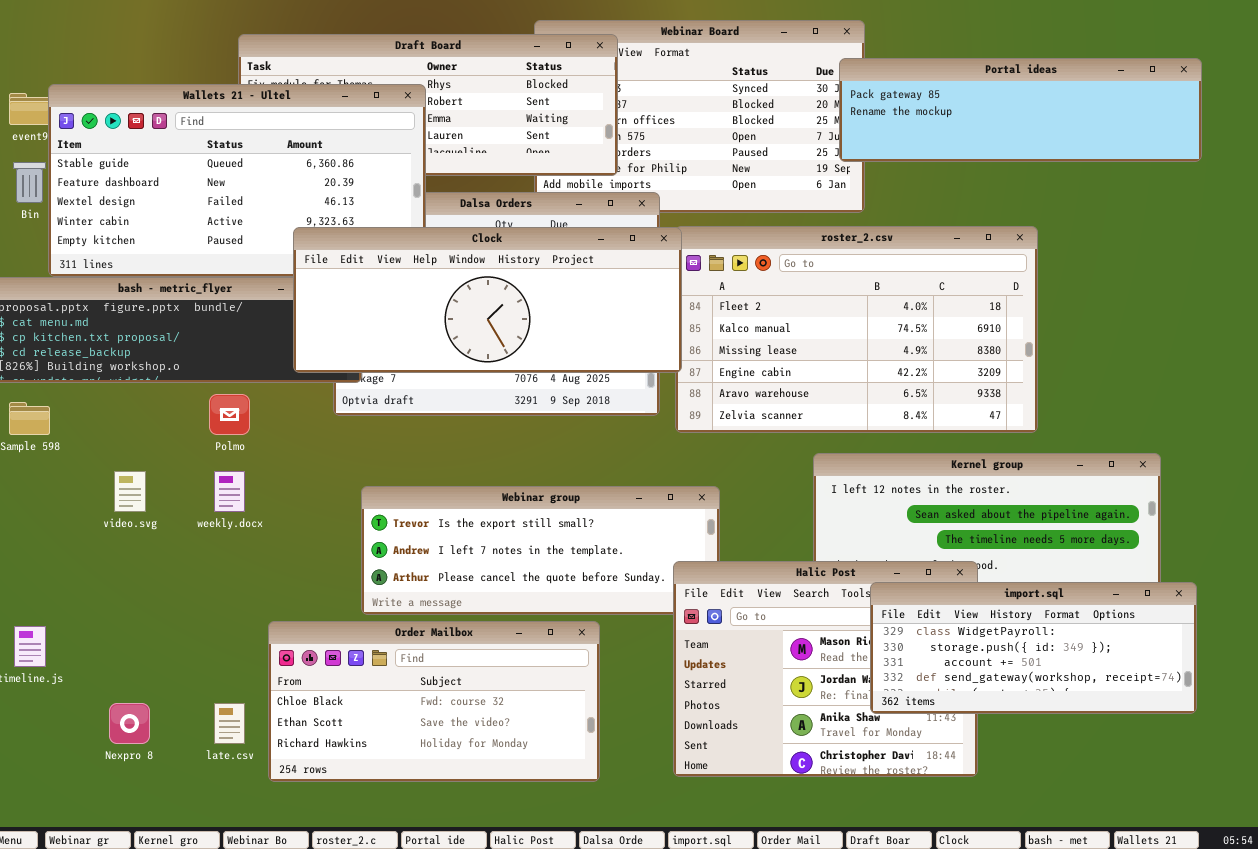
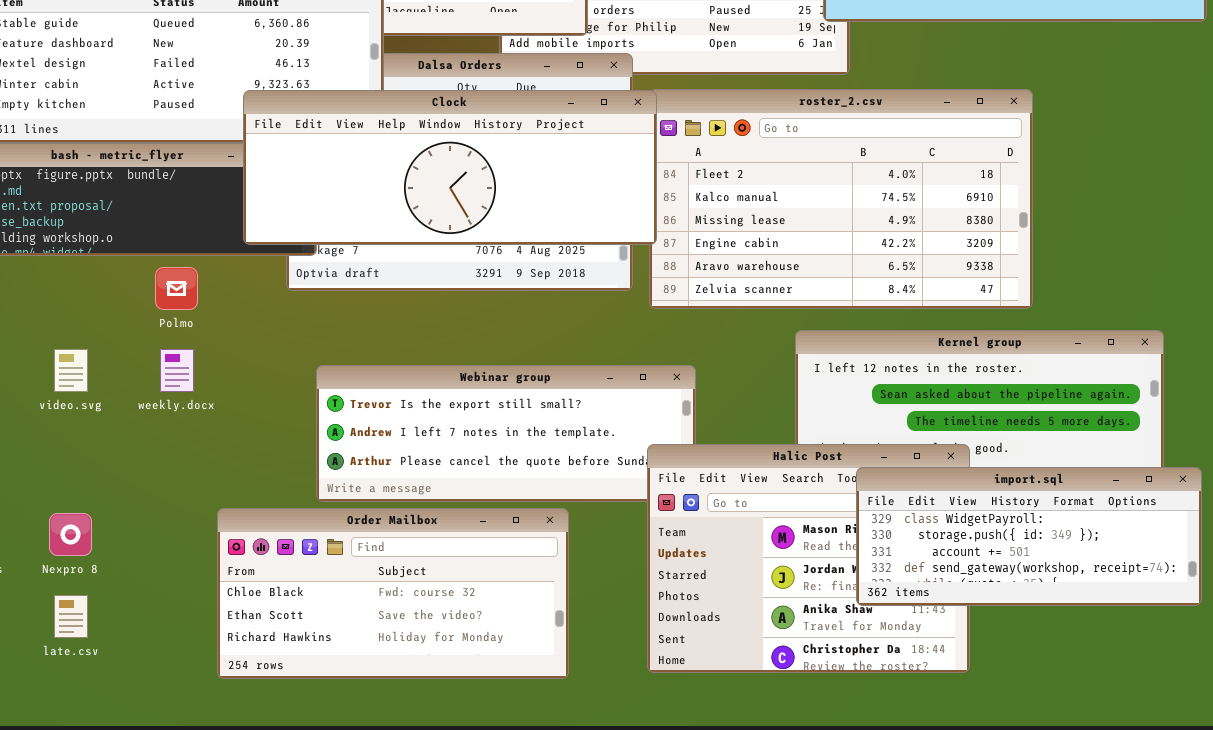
Nexpro 8: [109,703,150,744] -> [49,513,92,556], moved
late.csv: [214,703,245,744] -> [54,595,88,638], moved

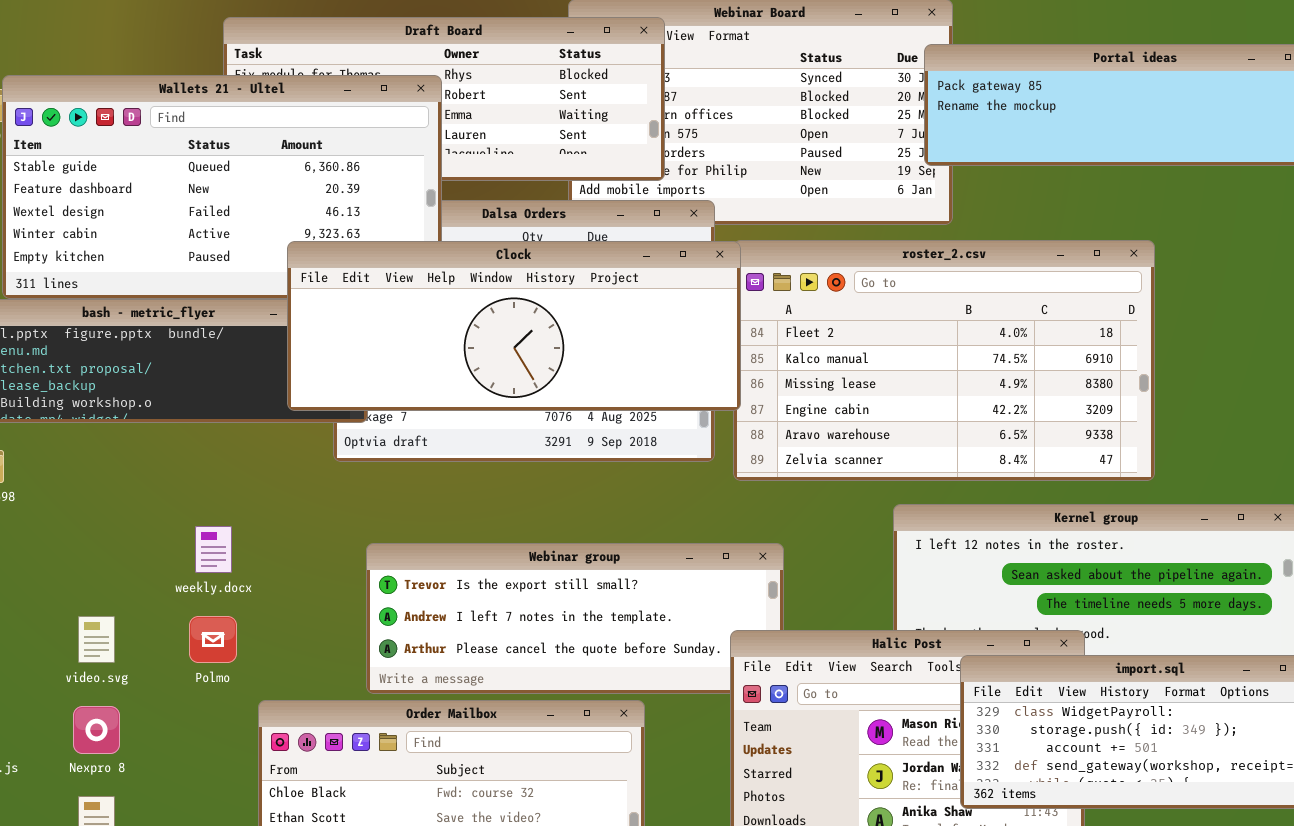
Polmo: [155,267,198,310] -> [189,616,237,663], moved
video.svg: [54,349,88,392] -> [78,616,115,663], moved

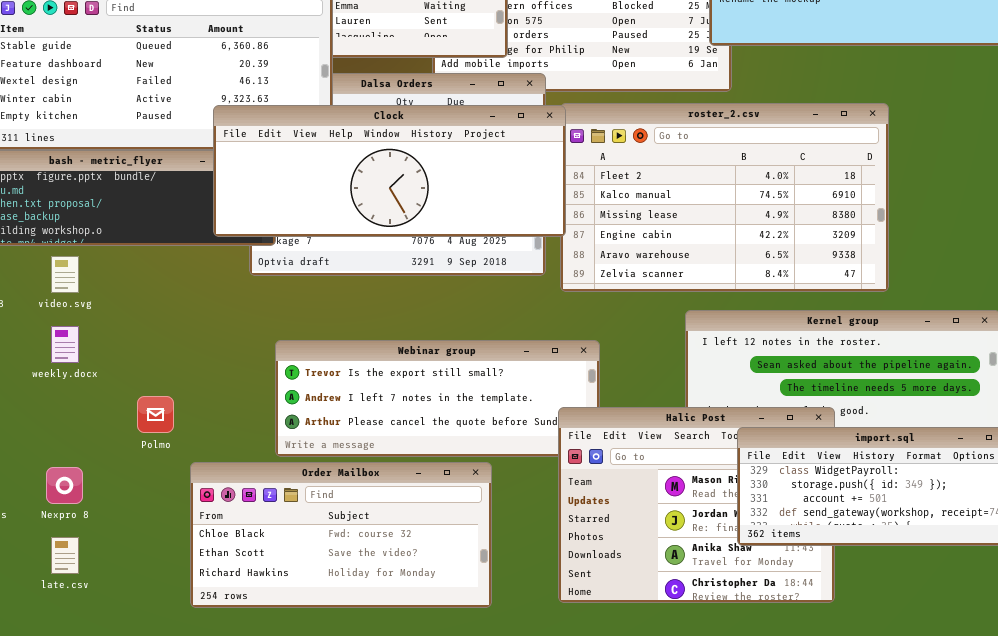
weekly.docx: [195,526,232,573] -> [51,326,79,363], moved
video.svg: [78,616,115,663] -> [51,256,79,293], moved

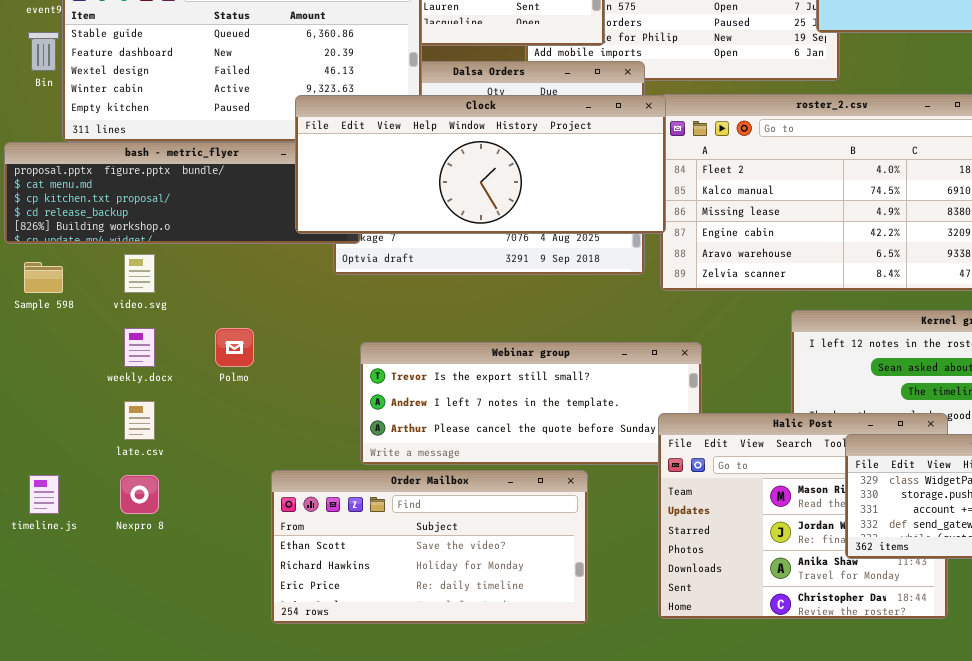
Polmo: [137,396,174,433] -> [215,328,254,367], moved
Order Mailbox: [190,462,492,608] -> [271,470,588,624], scrolled down 1 row
late.csv: [51,537,79,574] -> [124,401,155,440], moved

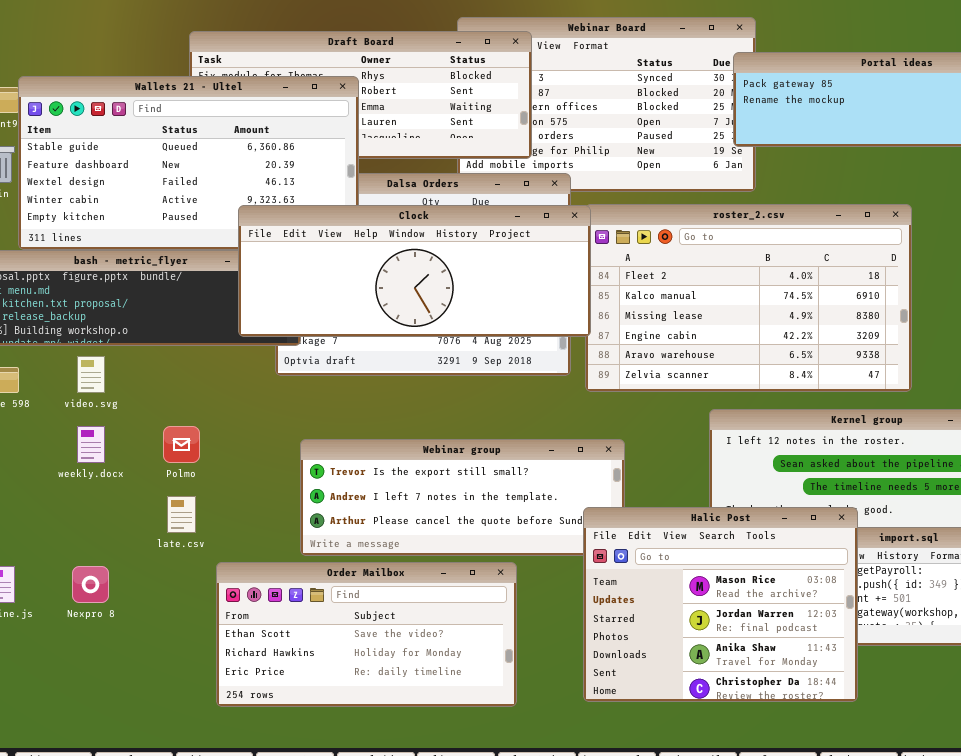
late.csv: [124,401,155,440] -> [167,496,196,533], moved
Halic Post: [658,413,948,619] -> [583,507,858,702], raised

